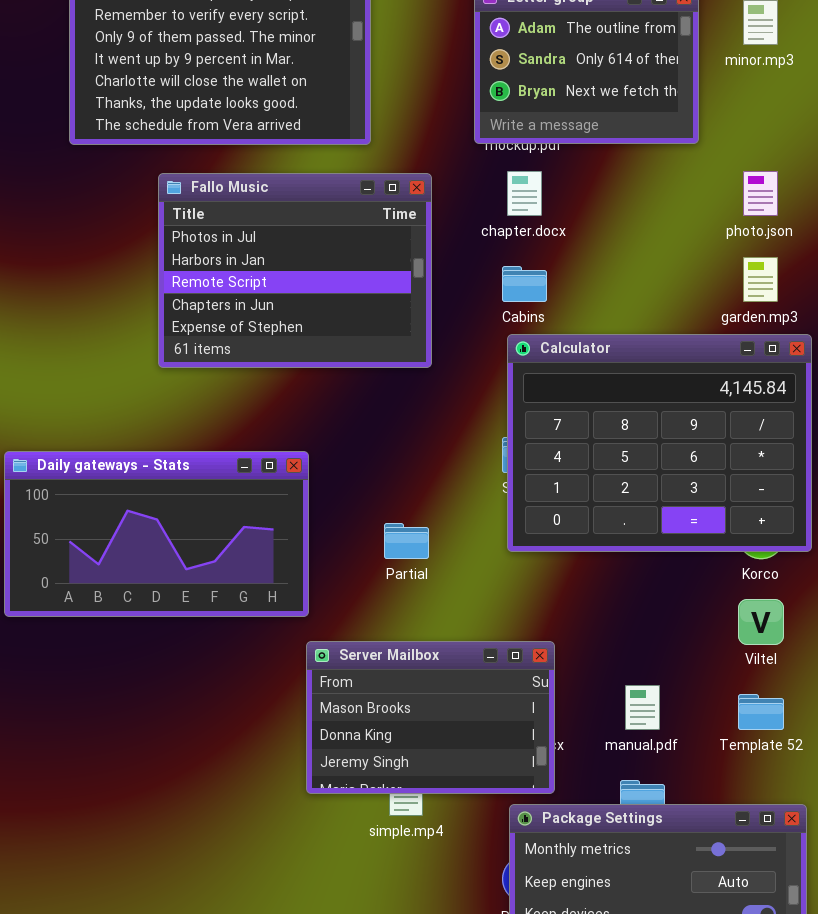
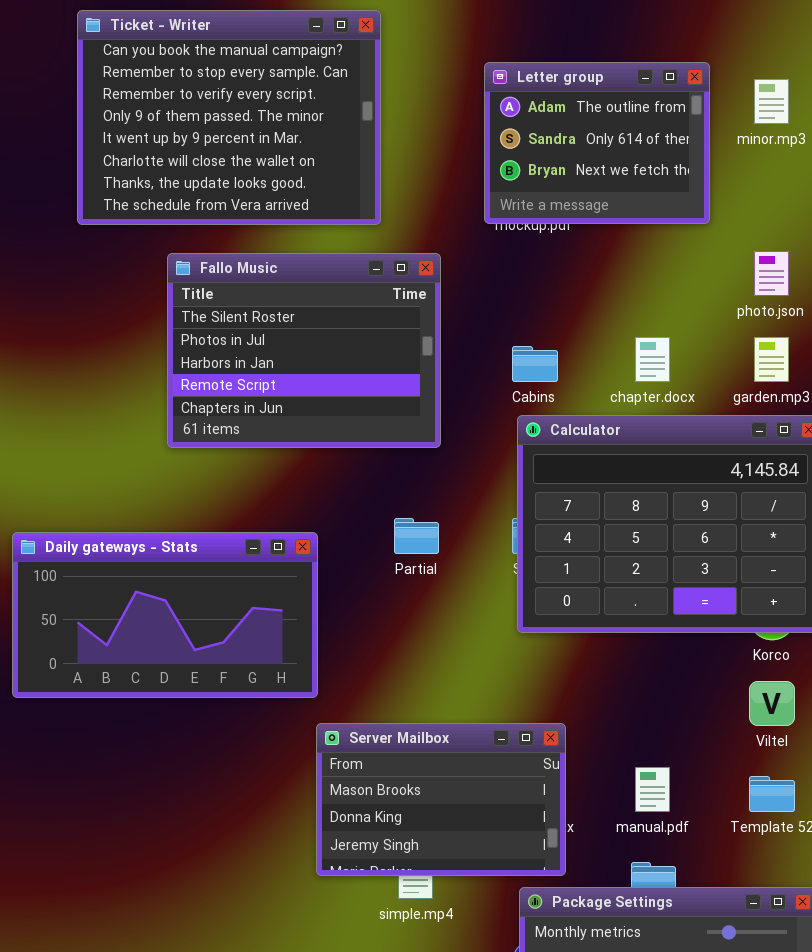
chapter.docx: [507,171,542,216] -> [635,337,670,382], moved
Fallo Music: [158,173,432,368] -> [167,253,441,448], scrolled up 1 row
Partial: [384,523,429,559] -> [394,518,439,554], moved

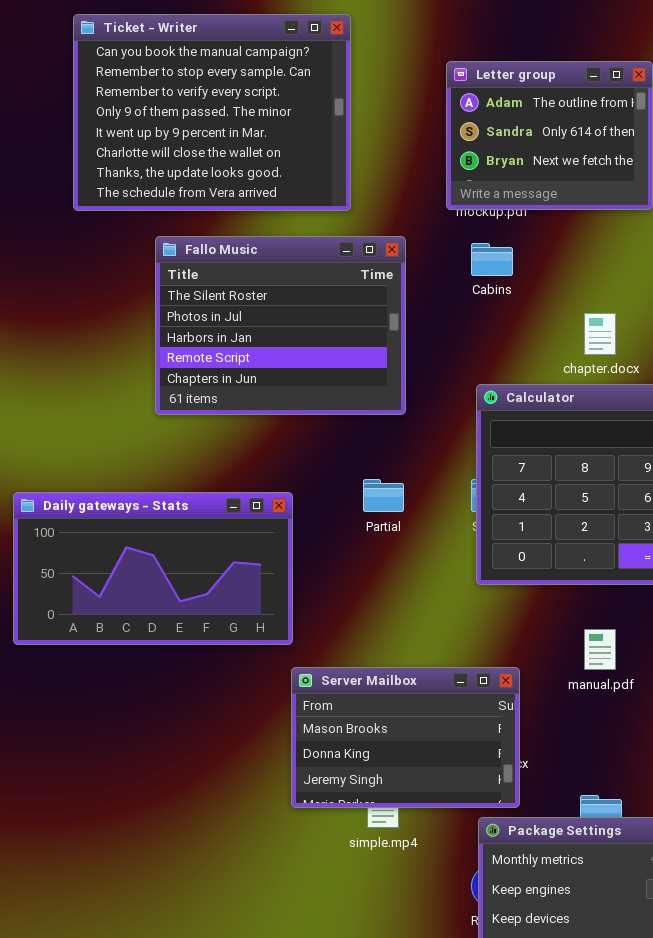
Cabins: [512,346,558,382] -> [471,243,513,276], moved
manual.pdf: [635,767,670,812] -> [584,629,616,670], moved

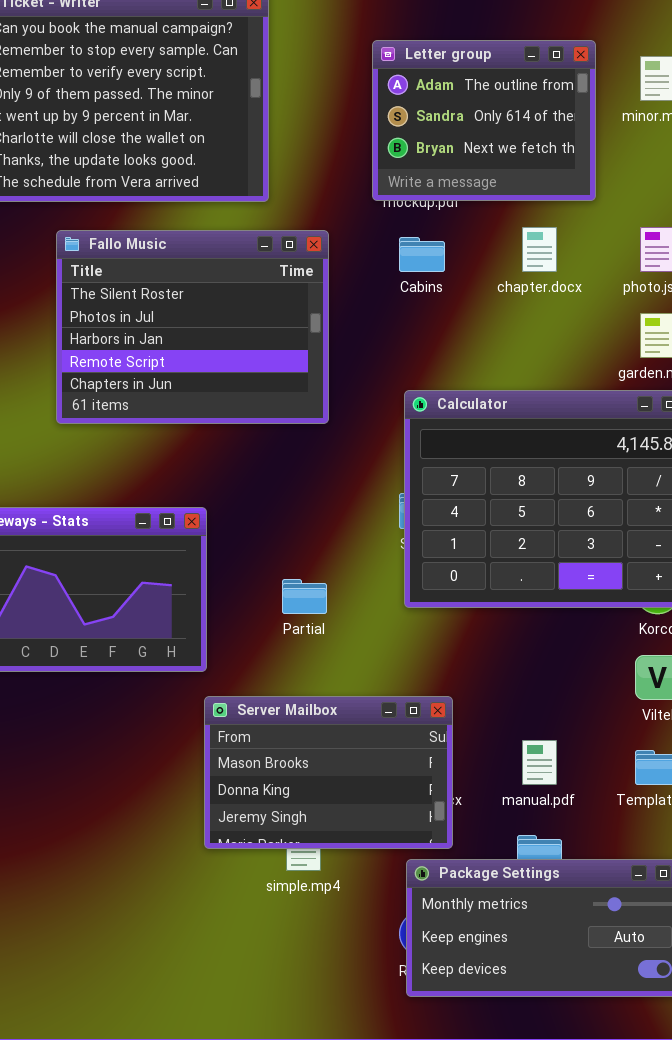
chapter.docx: [584,313,616,355] -> [522,227,557,272], moved
Partial: [363,479,404,512] -> [282,579,327,614], moved
manual.pdf: [584,629,616,670] -> [522,740,557,785], moved

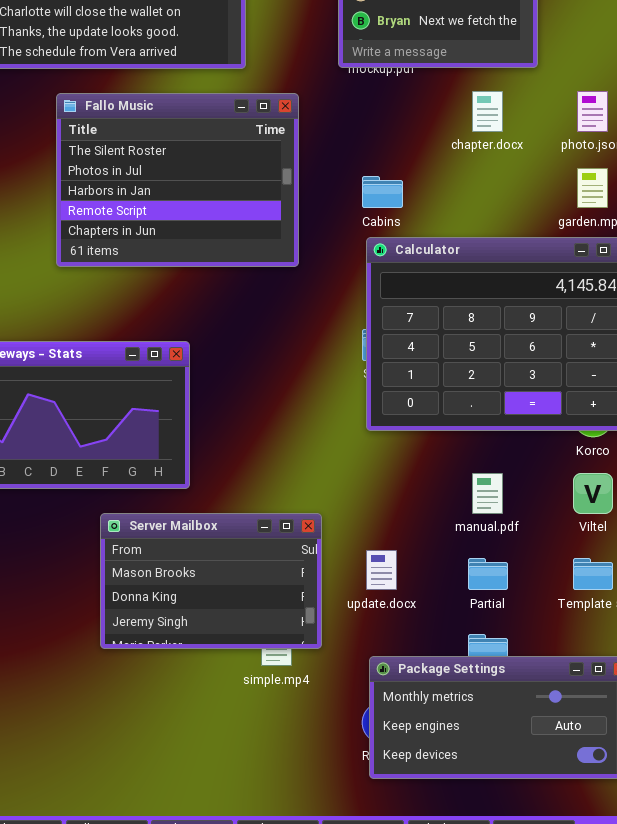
Cabins: [399,237,445,272] -> [362,176,403,208], moved
Partial: [282,579,327,614] -> [468,558,508,590], moved
Server Mailbox: [204,696,453,849] -> [100,513,322,649], moved
manual.pdf: [522,740,557,785] -> [472,473,503,514], moved

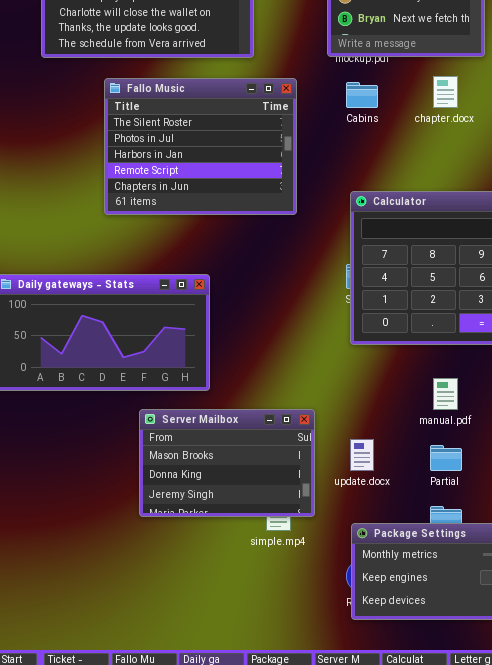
Cabins: [362,176,403,208] -> [346,82,378,108], moved

